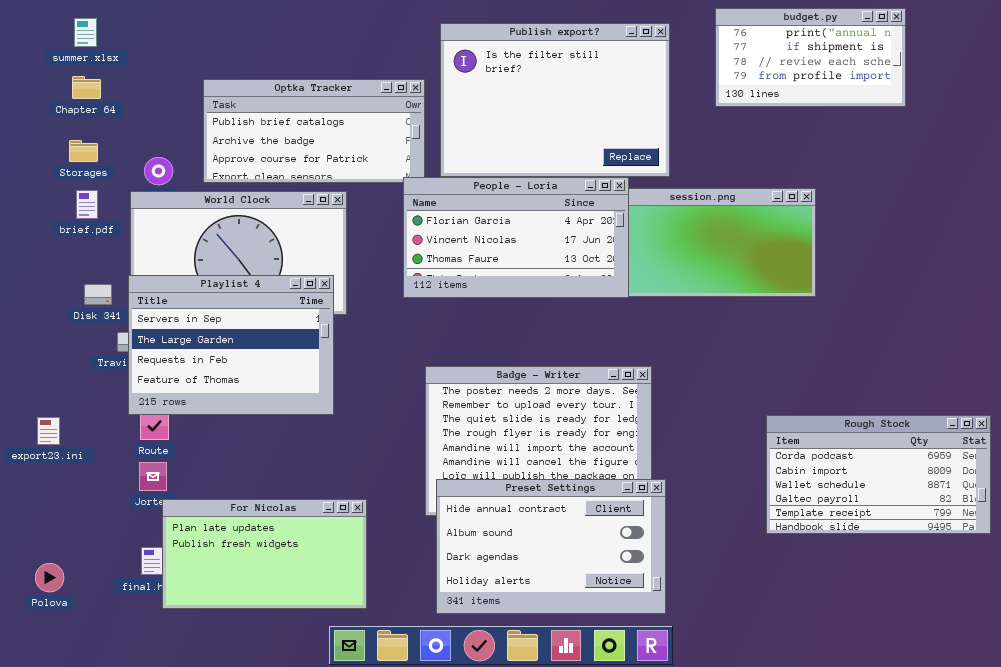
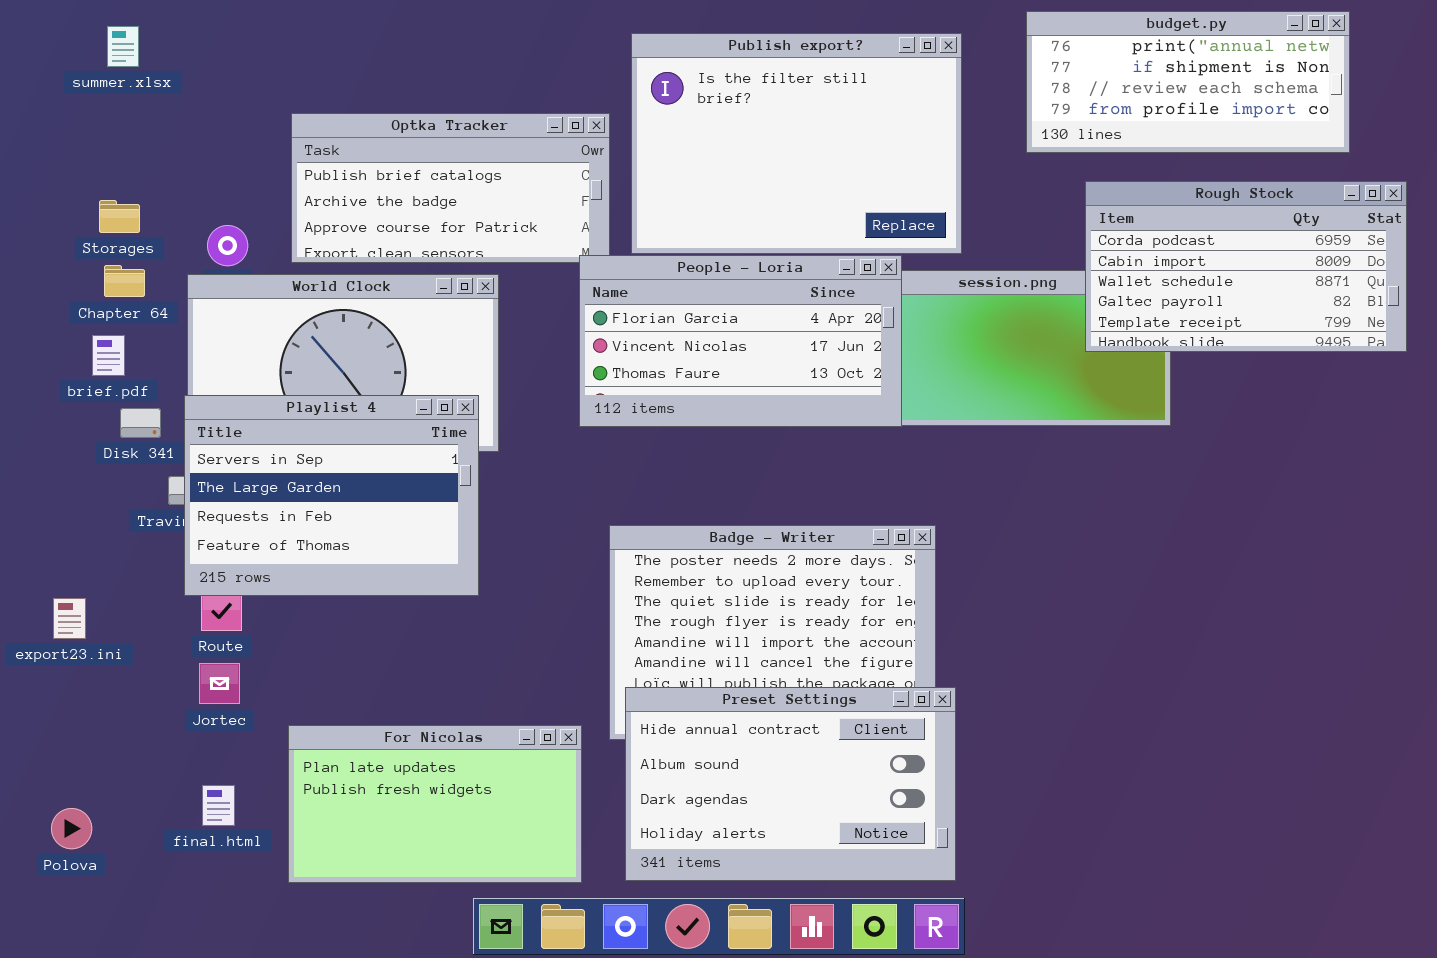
budget.py: [715,8,906,107] -> [1026,11,1350,153], resized
Chapter 64: [72,76,101,99] -> [104,265,145,297], moved
brief.pdf: [76,190,98,219] -> [92,335,125,376], moved
Rough Stock: [766,415,991,534] -> [1085,181,1407,352], moved
For Nicolas: [162,499,367,609] -> [288,725,582,883], moved

